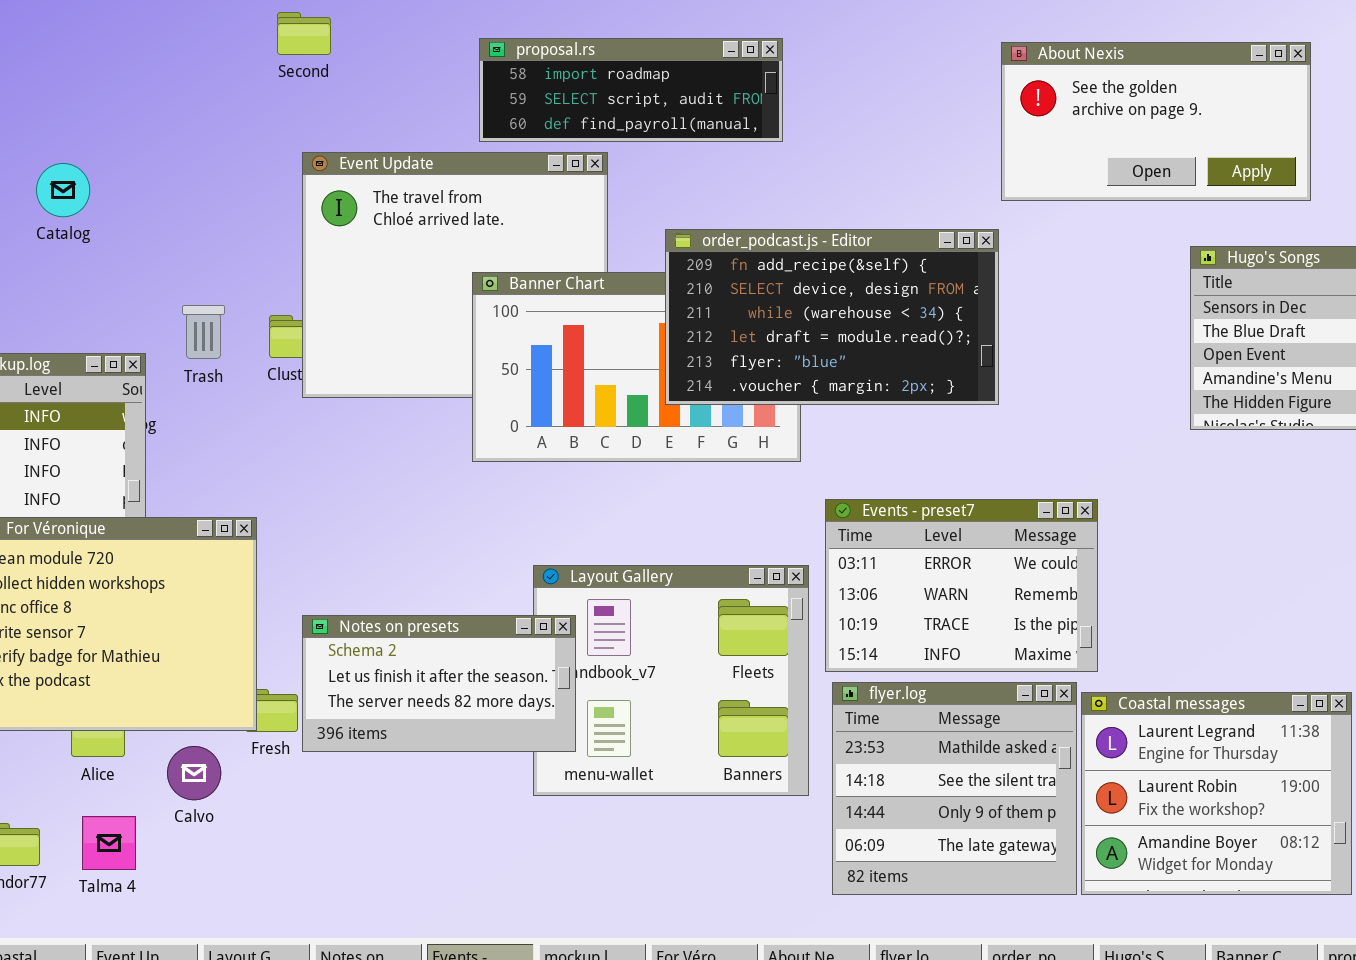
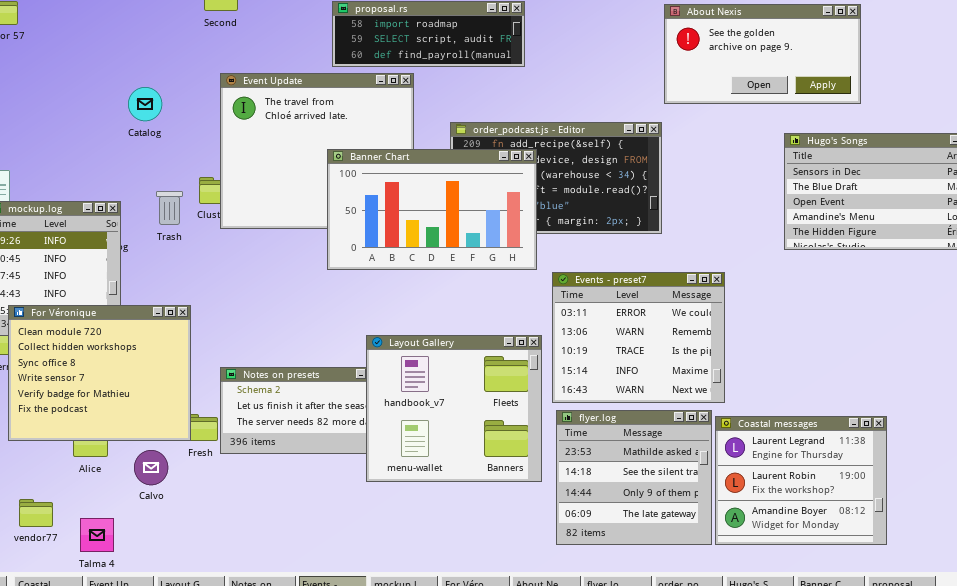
Catalog: [36,163,90,217] -> [128,87,162,121], moved
Banner Chart: [472,272,801,462] -> [327,149,537,270], raised
Trash: [182,305,225,359] -> [156,191,183,225], moved
Events - preset7: [825,499,1098,672] -> [552,272,725,403], resized
Layout Gallery: [533,565,809,796] -> [366,335,542,482], raised
Talma 4: [82,816,136,870] -> [80,518,114,552], moved

